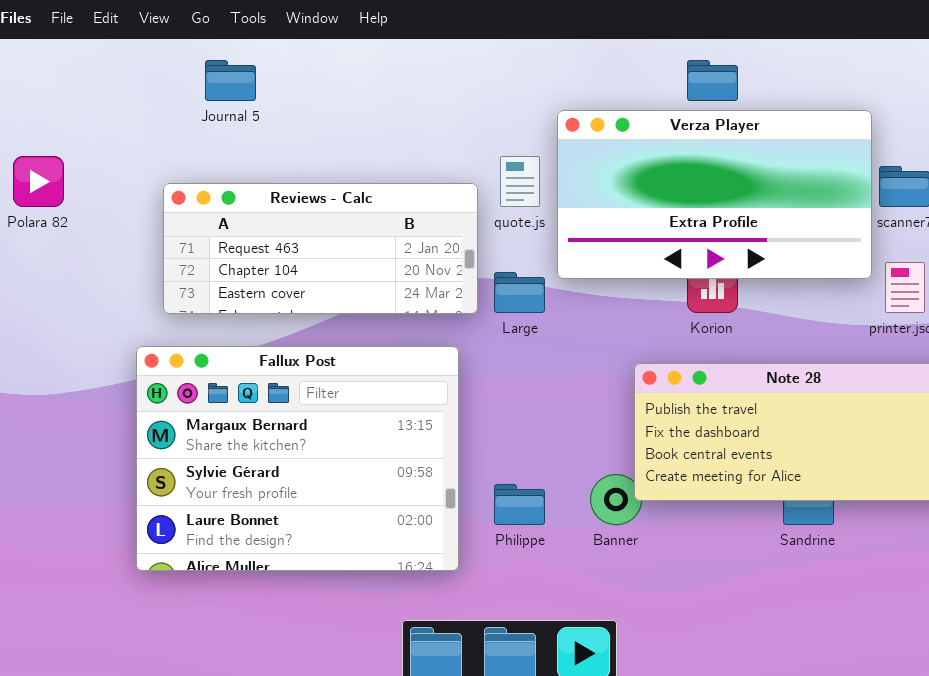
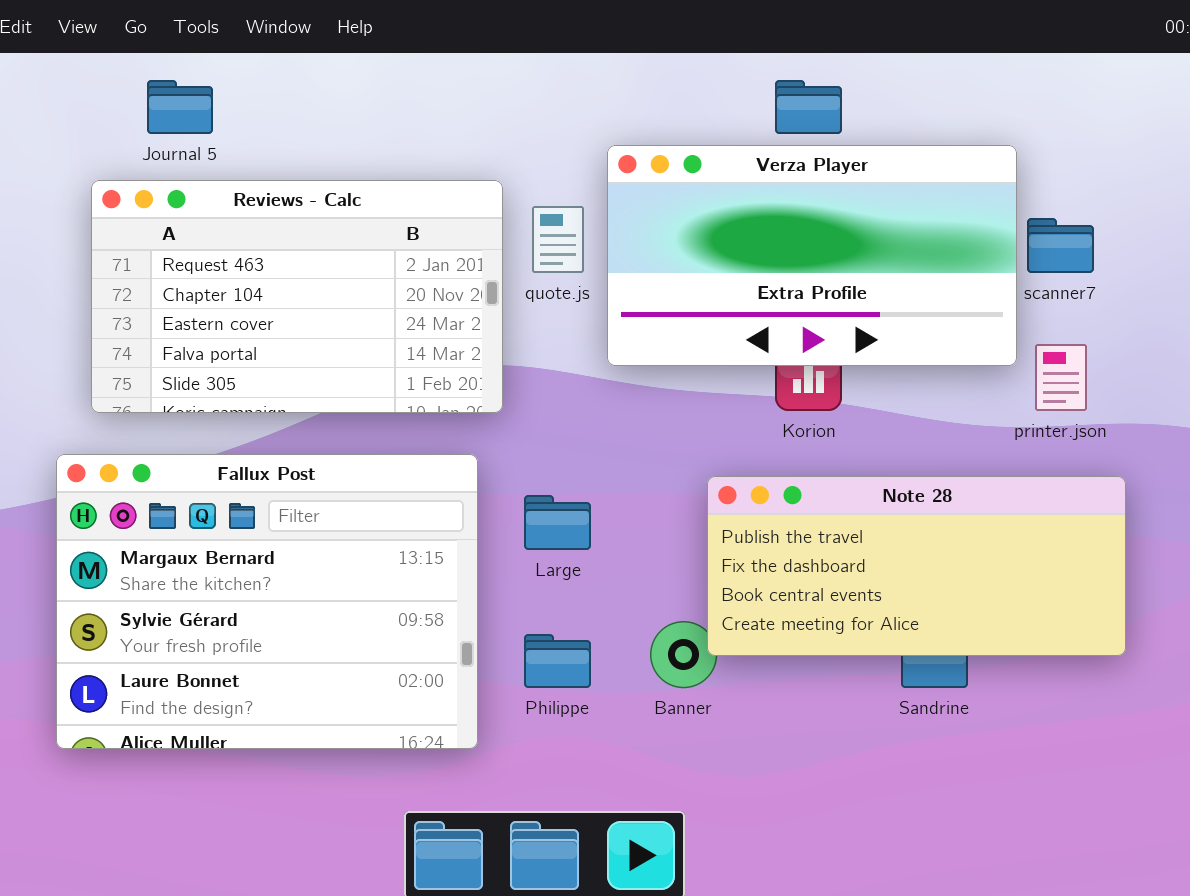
Reviews - Calc: [163,183,478,314] -> [91,180,503,413], resized
Large: [494,272,545,313] -> [524,495,591,550], moved

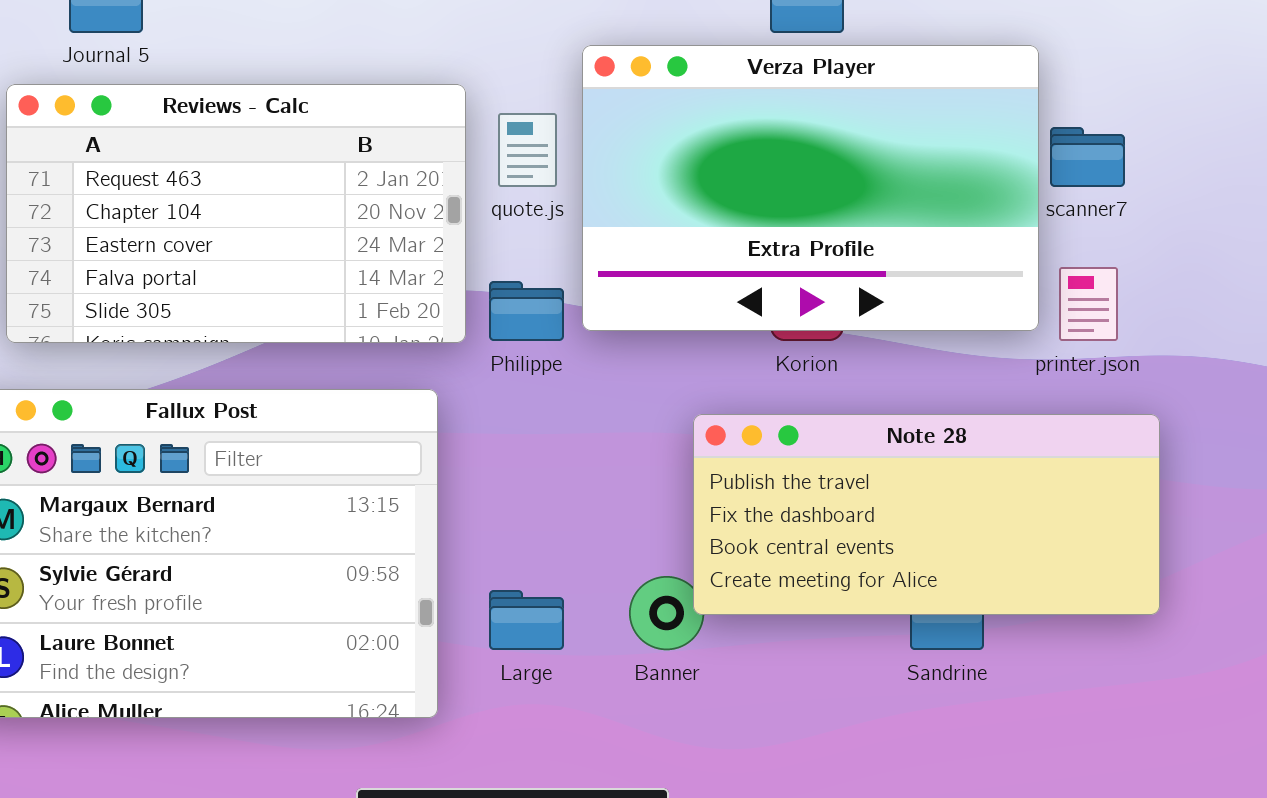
Verza Player: [607,145,1017,366] -> [582,45,1039,331], resized
Large: [524,495,591,550] -> [489,590,564,650], moved
Philippe: [524,634,591,688] -> [489,281,564,341], moved

